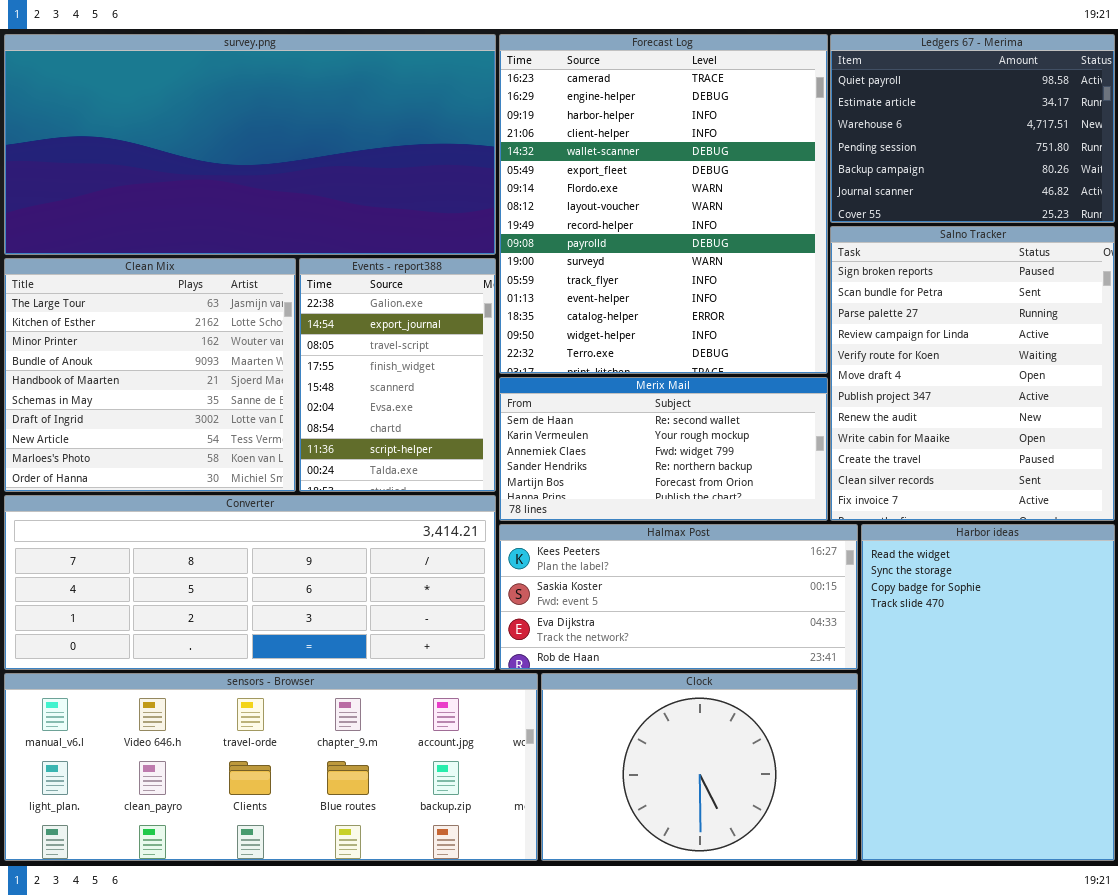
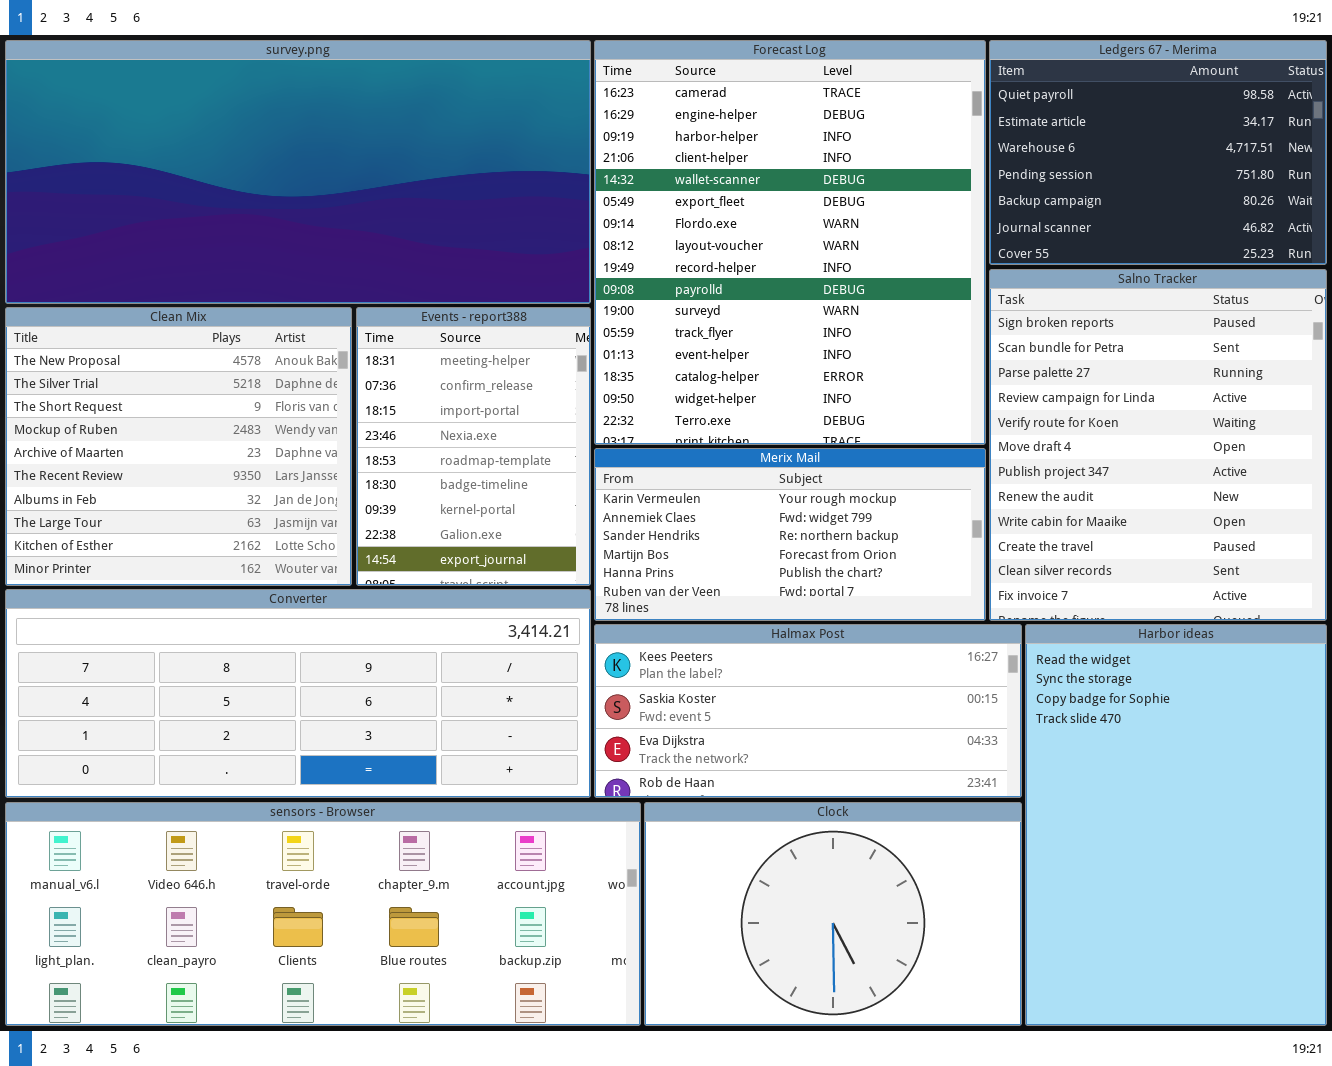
Clean Mix: [4,258,296,492] -> [5,307,352,586], scrolled up 7 rows
Events - report388: [299,258,496,492] -> [356,307,591,586], scrolled up 7 rows
Merix Mail: [499,377,828,521] -> [594,448,986,621], scrolled down 1 row

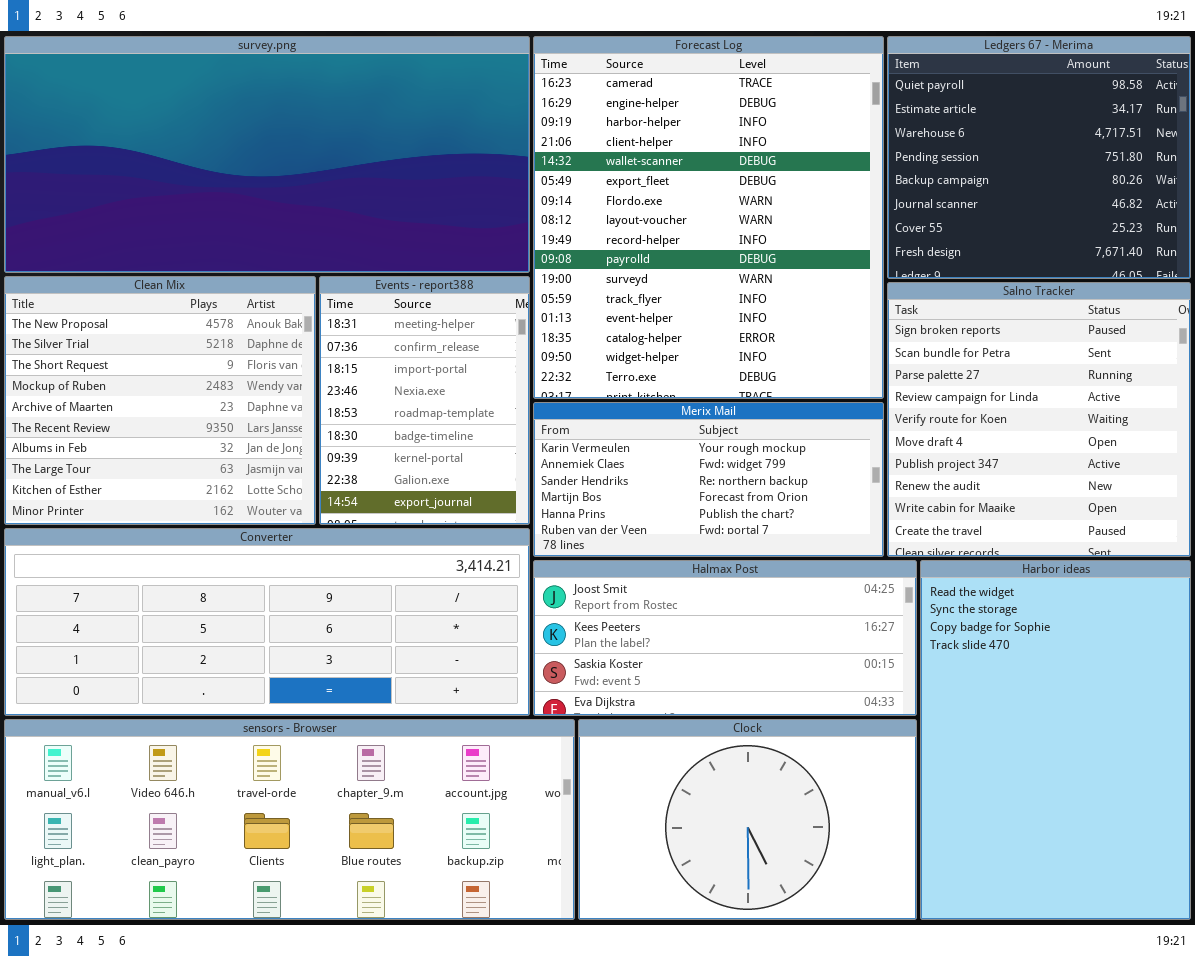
Ledgers 67 - Merima: [989,40,1327,265] -> [887,36,1191,279], resized
Salno Tracker: [989,269,1327,621] -> [887,282,1191,557], resized
Halmax Post: [594,624,1022,798] -> [533,560,917,716], scrolled up 1 row

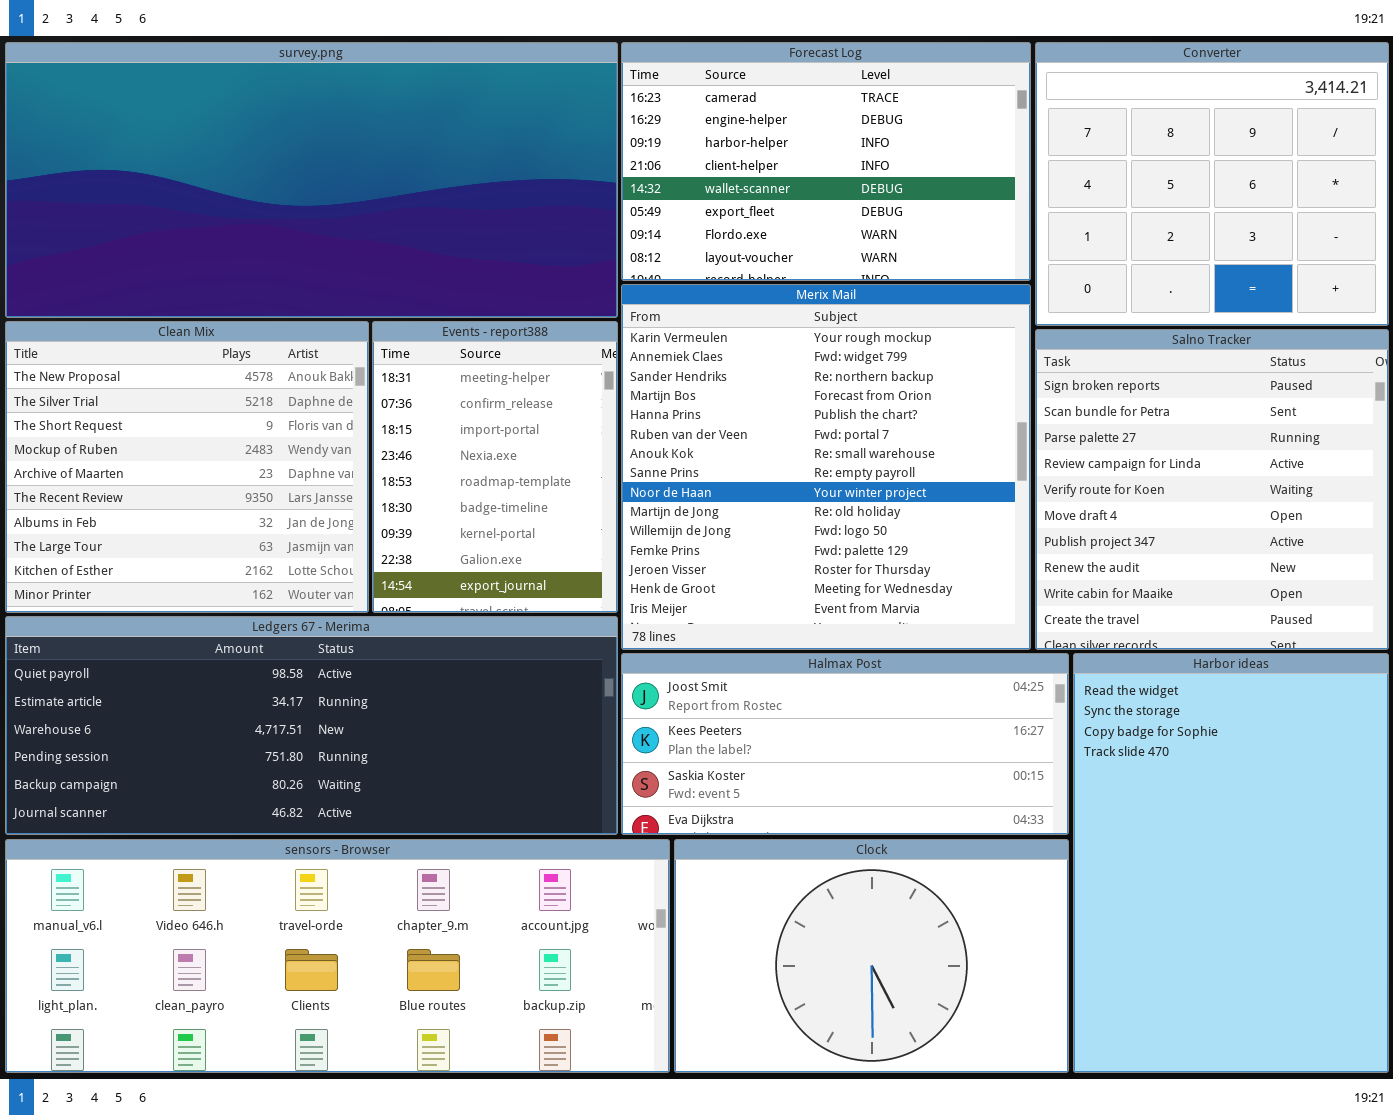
Forecast Log: [533,36,884,399] -> [621,42,1031,281], resized
Ledgers 67 - Merima: [887,36,1191,279] -> [5,616,618,835], moved, resized
Merix Mail: [533,402,884,557] -> [621,284,1031,650], resized
Converter: [4,528,530,716] -> [1035,42,1389,326], moved, resized

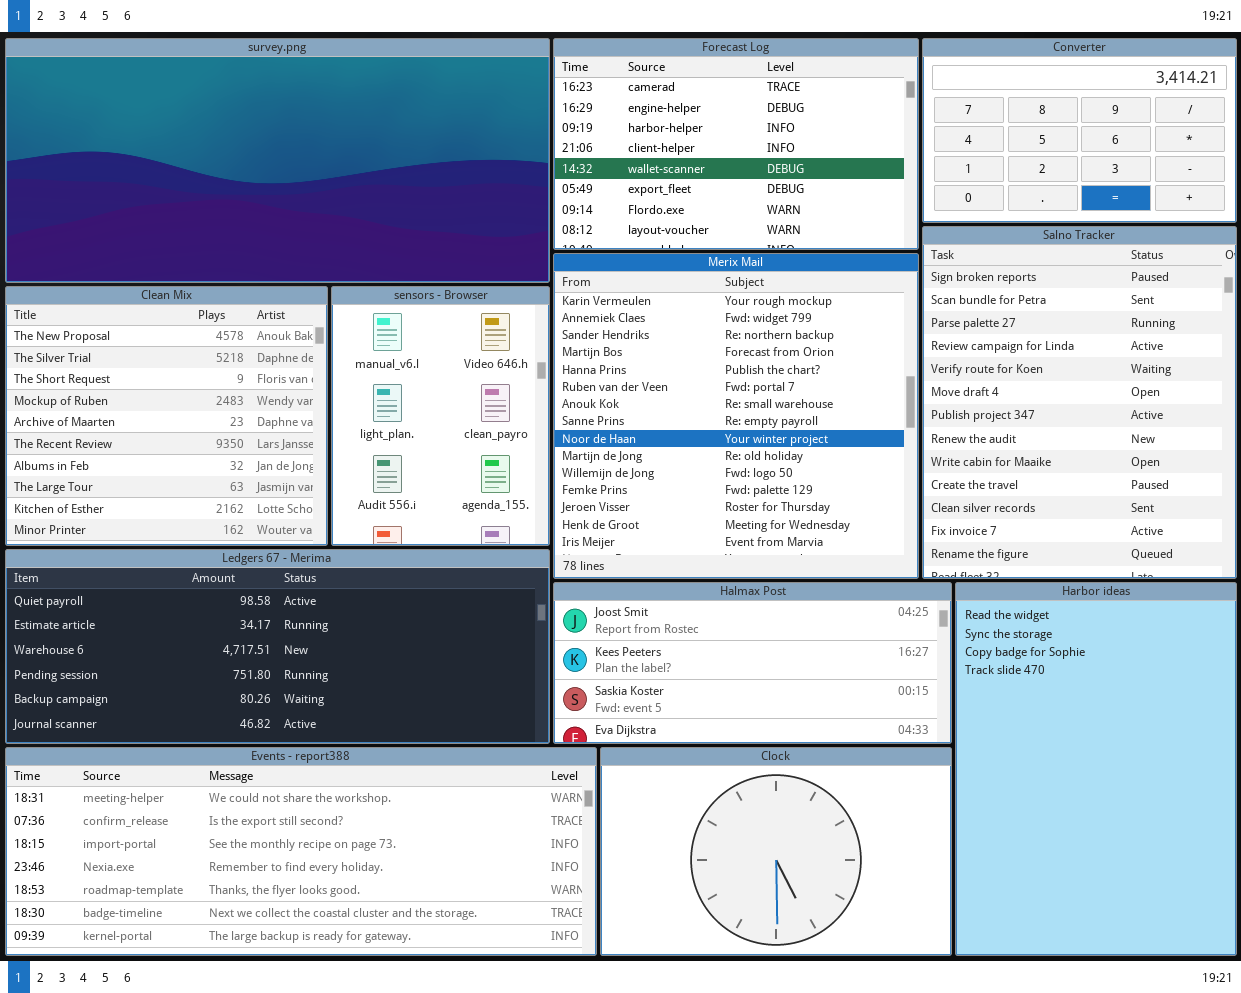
Converter: [1035,42,1389,326] -> [922,38,1237,223], resized
Events - report388: [372,321,618,613] -> [5,747,597,956], moved, resized
Salno Tracker: [1035,329,1389,650] -> [922,226,1237,579], resized
sensors - Browser: [5,839,670,1073] -> [331,286,550,546], moved, resized

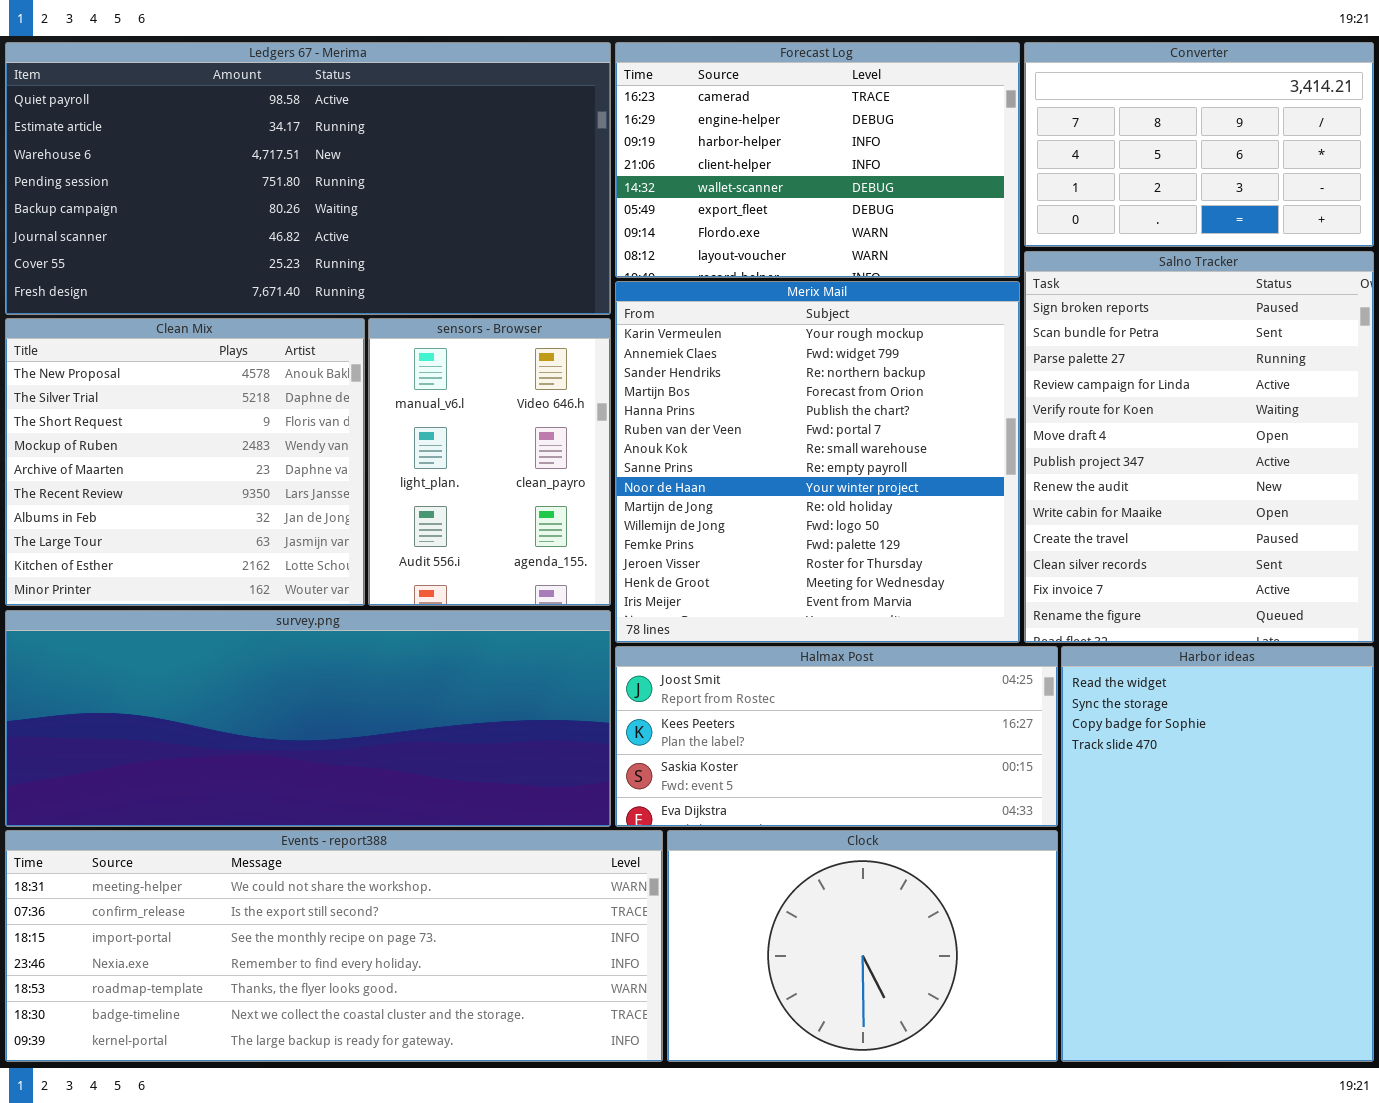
survey.png: [5,38,550,283] -> [5,610,611,827], moved, resized
Ledgers 67 - Merima: [5,549,550,744] -> [5,42,611,315], moved, resized

